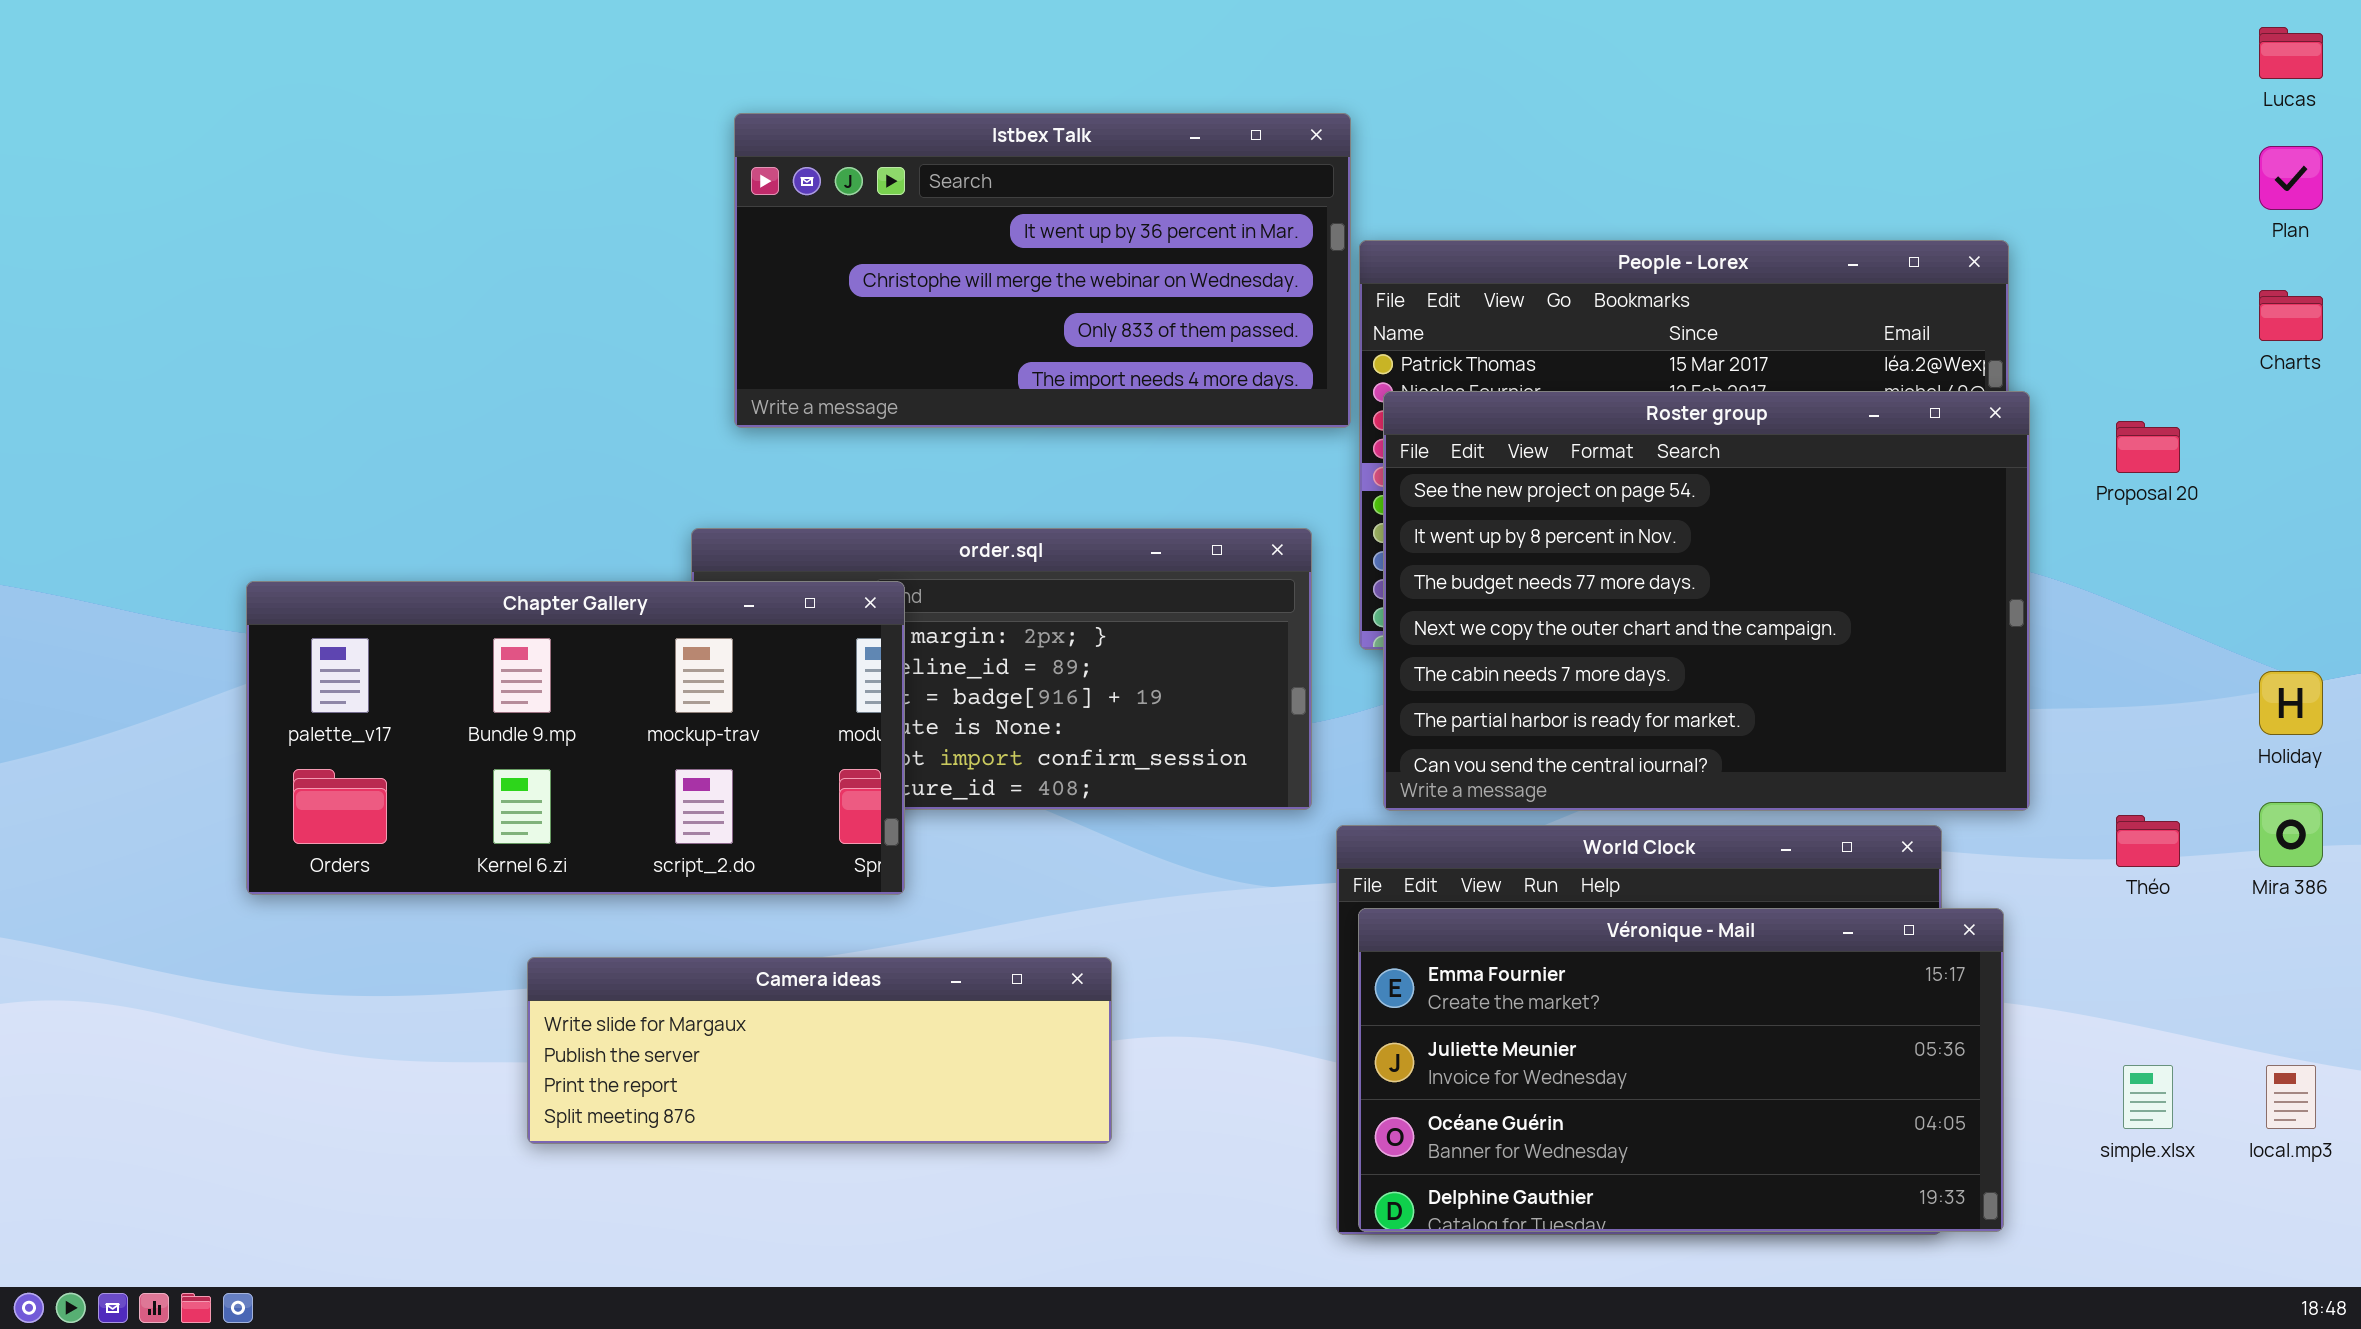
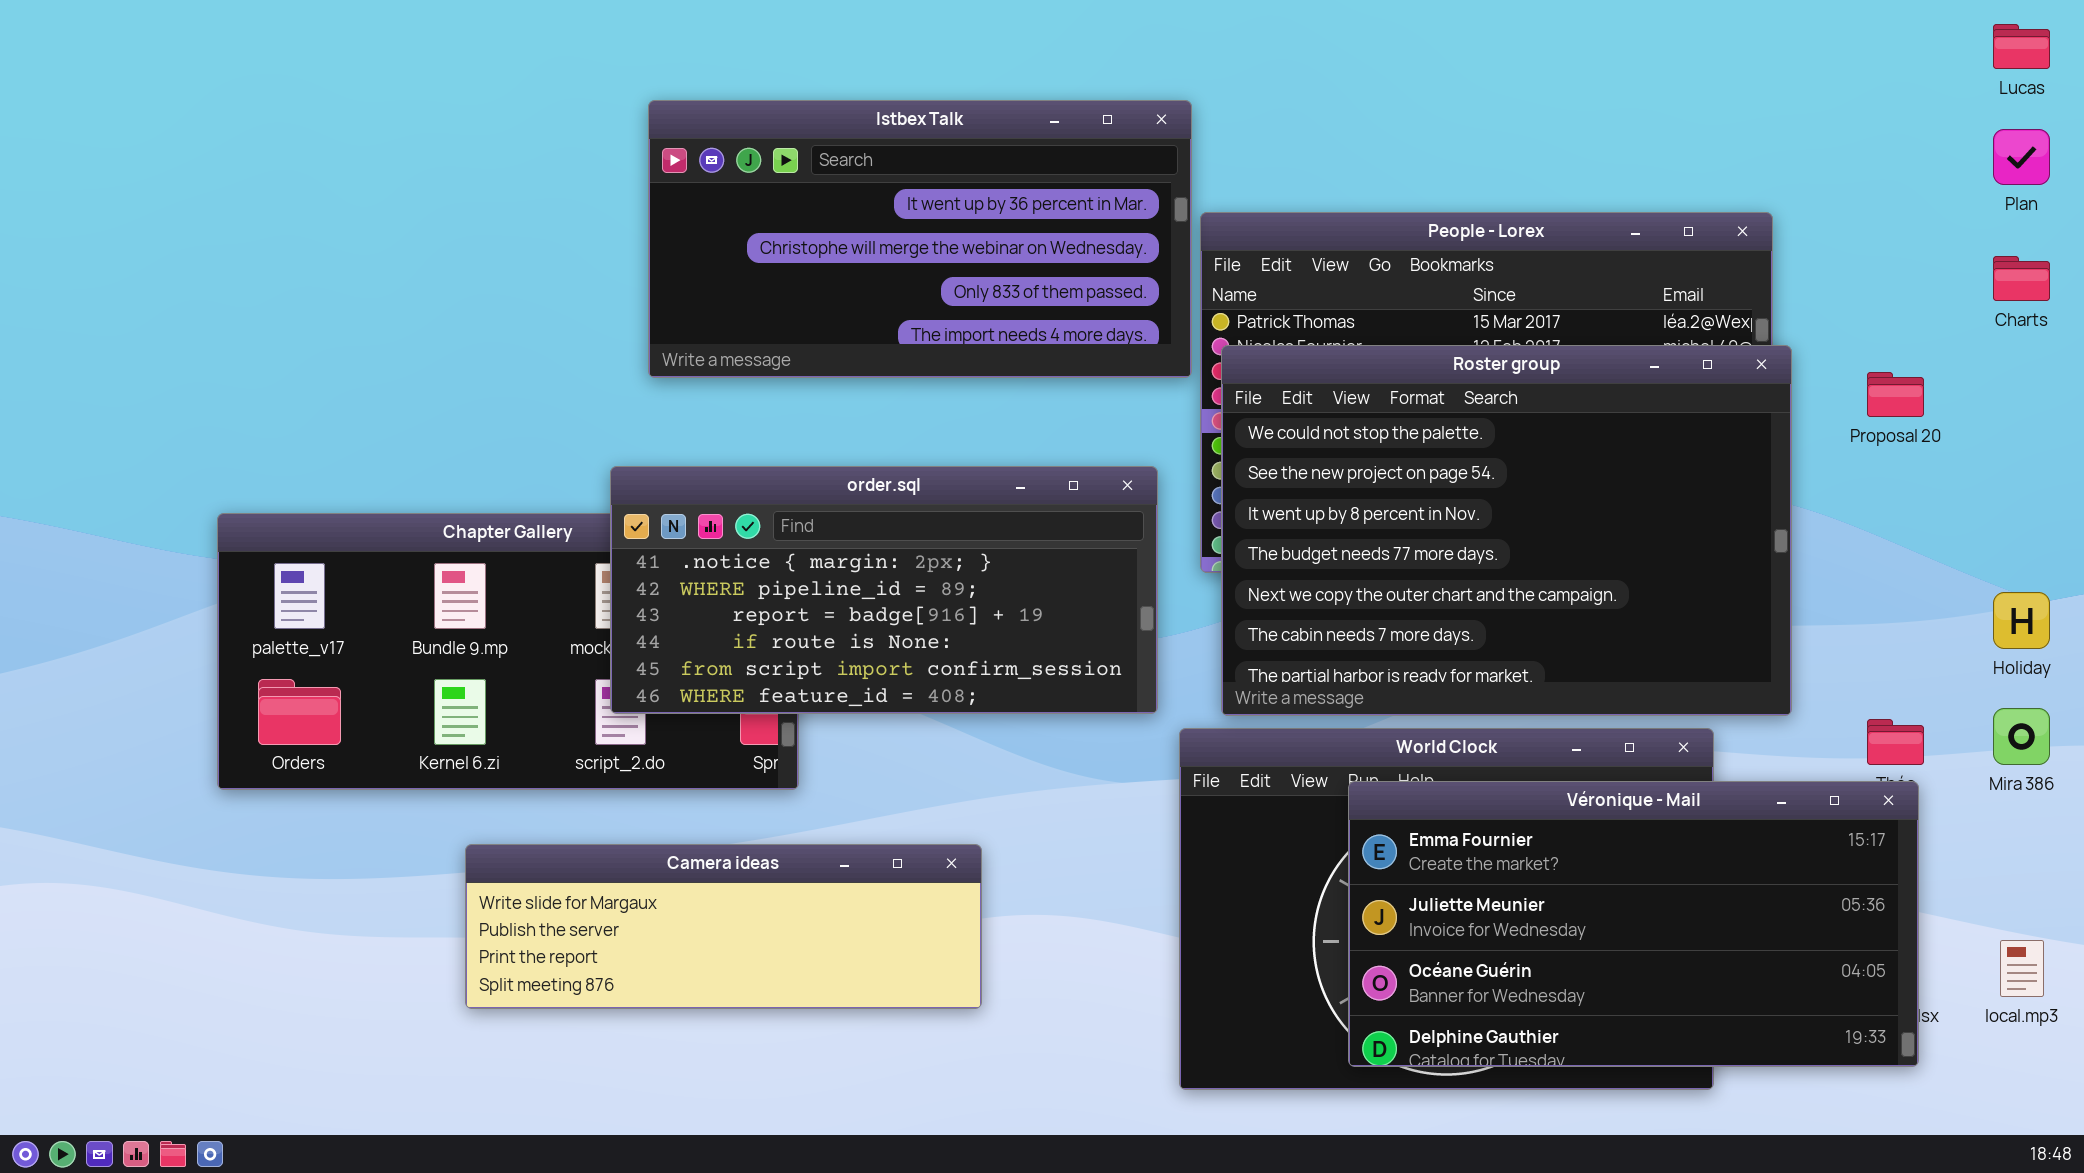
Roster group: [1383,391,2030,811] -> [1221,345,1792,716], scrolled up 1 row
order.sql: [691,528,1312,810] -> [610,466,1158,714], raised
Véronique - Mail: [1358,908,2004,1232] -> [1348,781,1919,1067], moved

